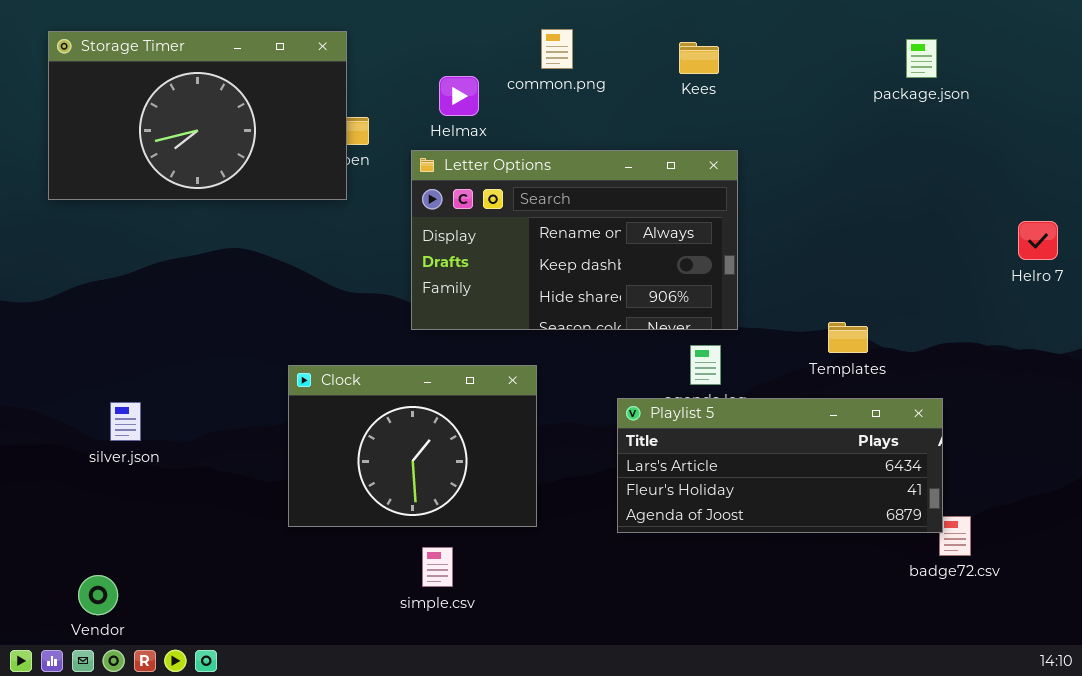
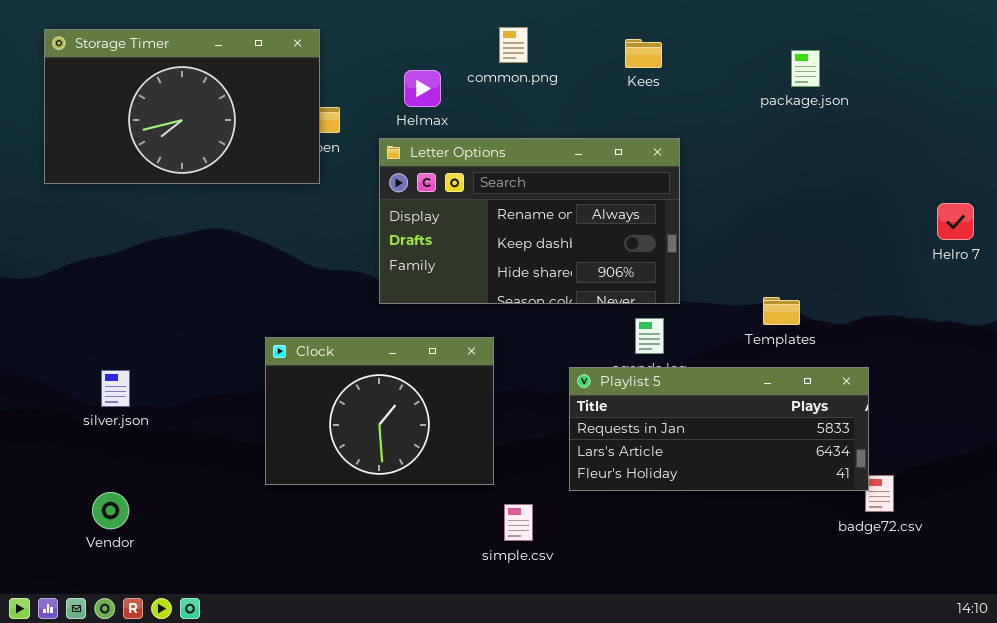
package.json: [906,39,937,78] -> [791,50,820,87], moved
Playlist 5: [617,398,943,533] -> [569,367,869,491], scrolled up 1 row
simple.csv: [422,547,453,587] -> [504,504,533,541], moved
Vendor: [78,575,118,615] -> [92,492,129,529], moved

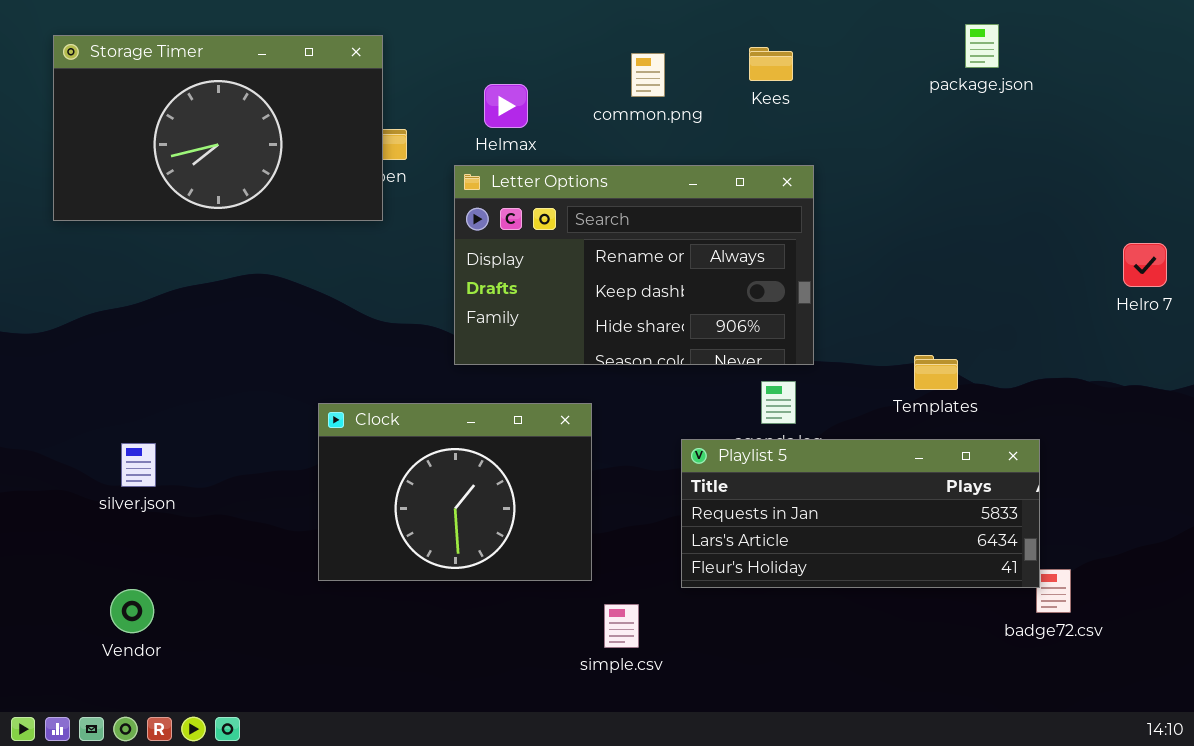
common.png: [499,27,528,63] -> [631,53,665,97], moved
package.json: [791,50,820,87] -> [965,24,999,68], moved

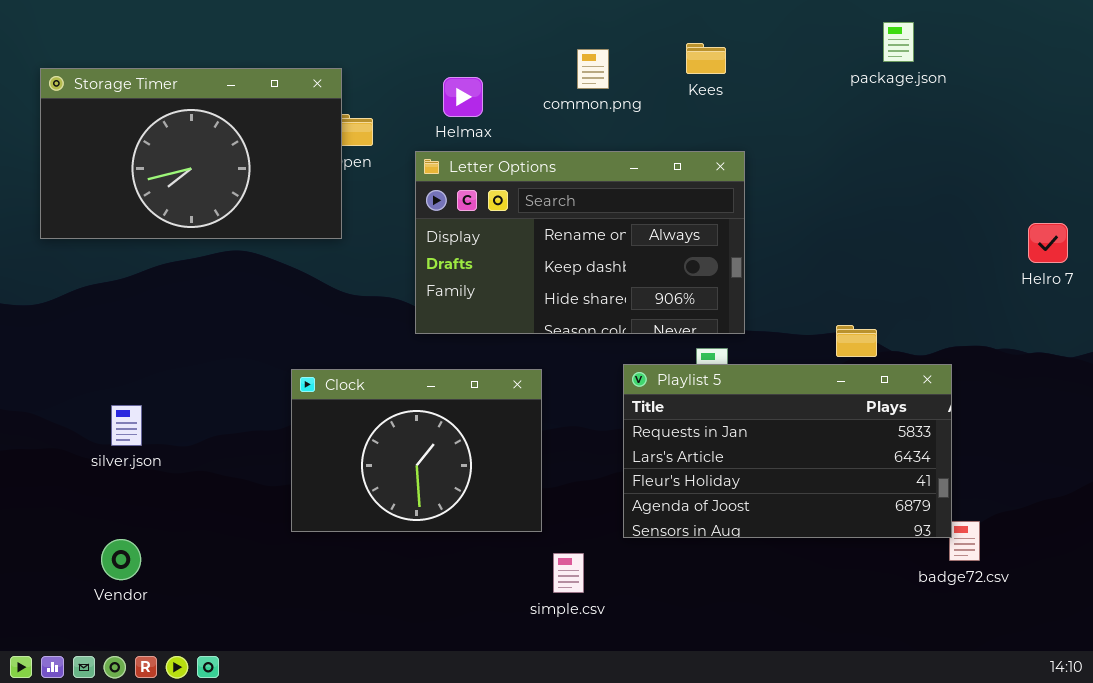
Storage Timer: [53,35,383,221] -> [40,68,342,239], moved
Playlist 5: [681,439,1040,588] -> [623,364,952,538], resized

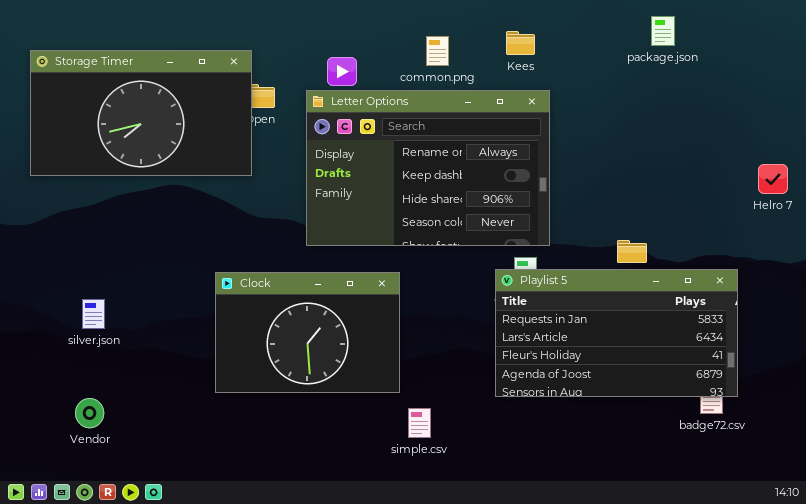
Letter Options: [415,151,745,334] -> [306,90,550,246], resized
Playlist 5: [623,364,952,538] -> [495,269,738,397], moved

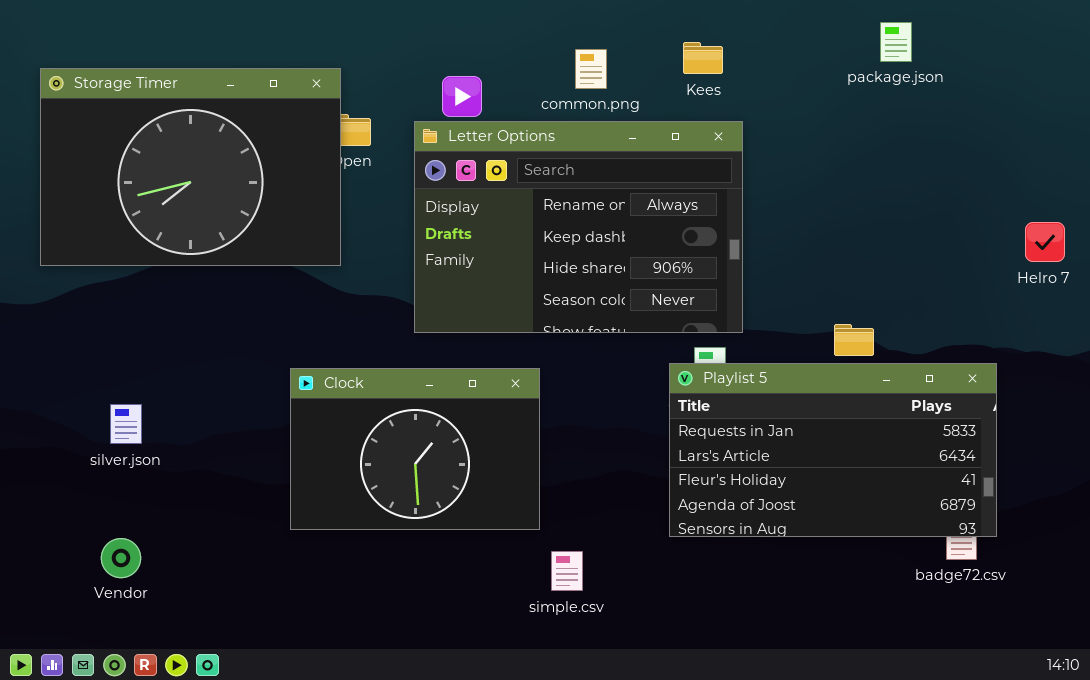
Storage Timer: [30,50,252,176] -> [40,68,341,266], resized

